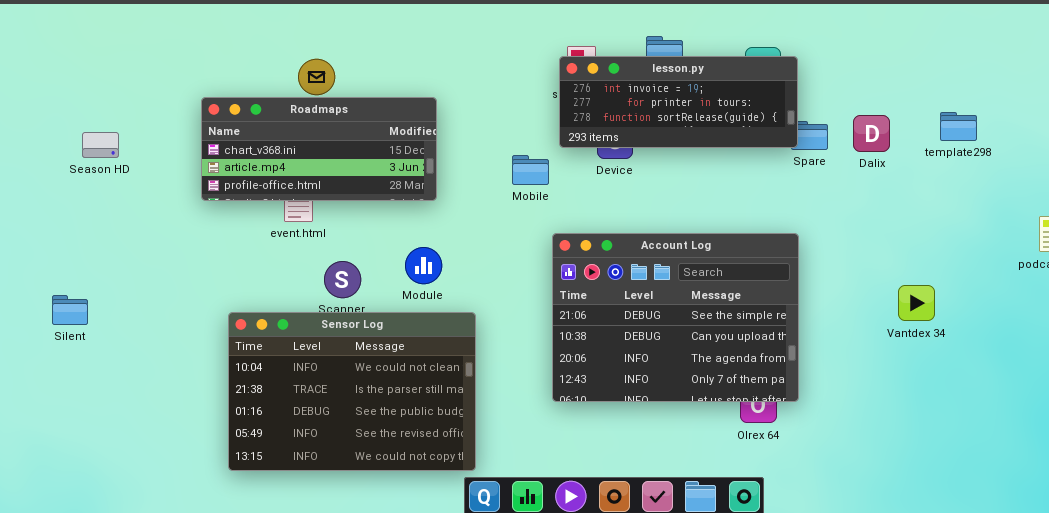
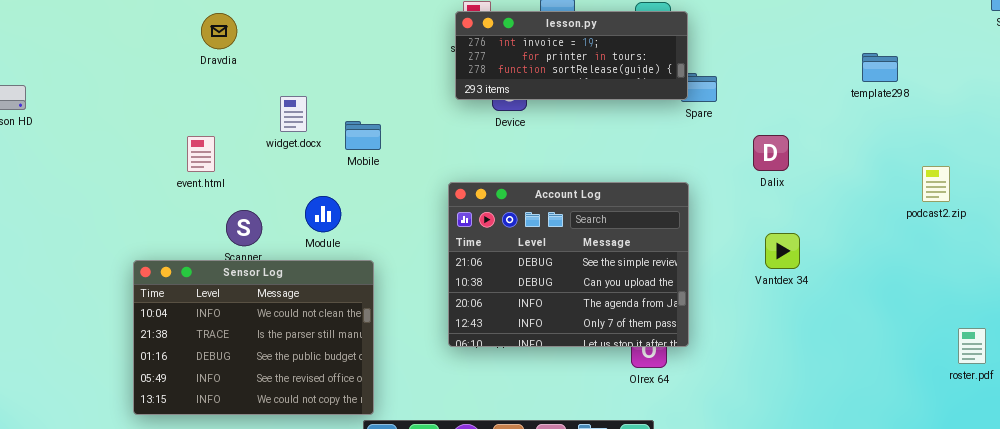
Roadmaps: [201,97,437,201] -> none, closed
template298: [940,112,977,141] -> [862,53,898,82], moved
Dalix: [853,115,890,152] -> [753,135,789,171], moved
Mobile: [512,155,549,185] -> [345,121,381,150], moved
Vantdex 34: [898,285,935,321] -> [765,233,800,269], moved

